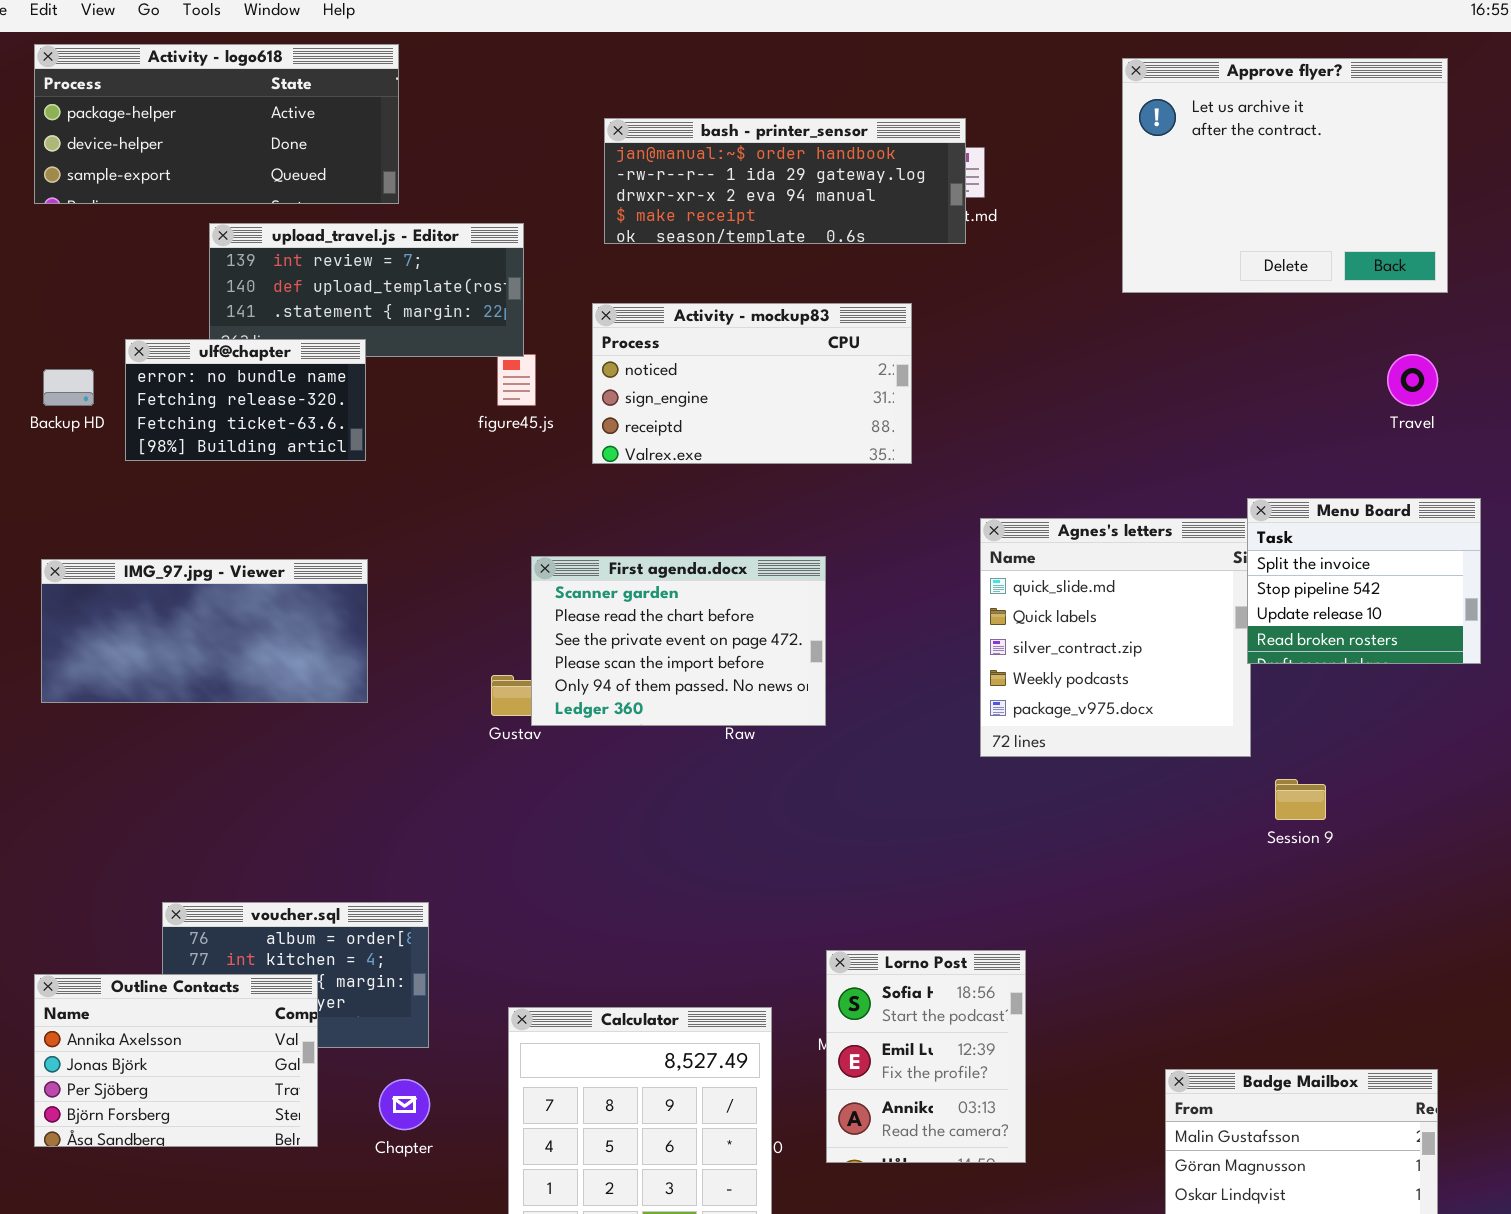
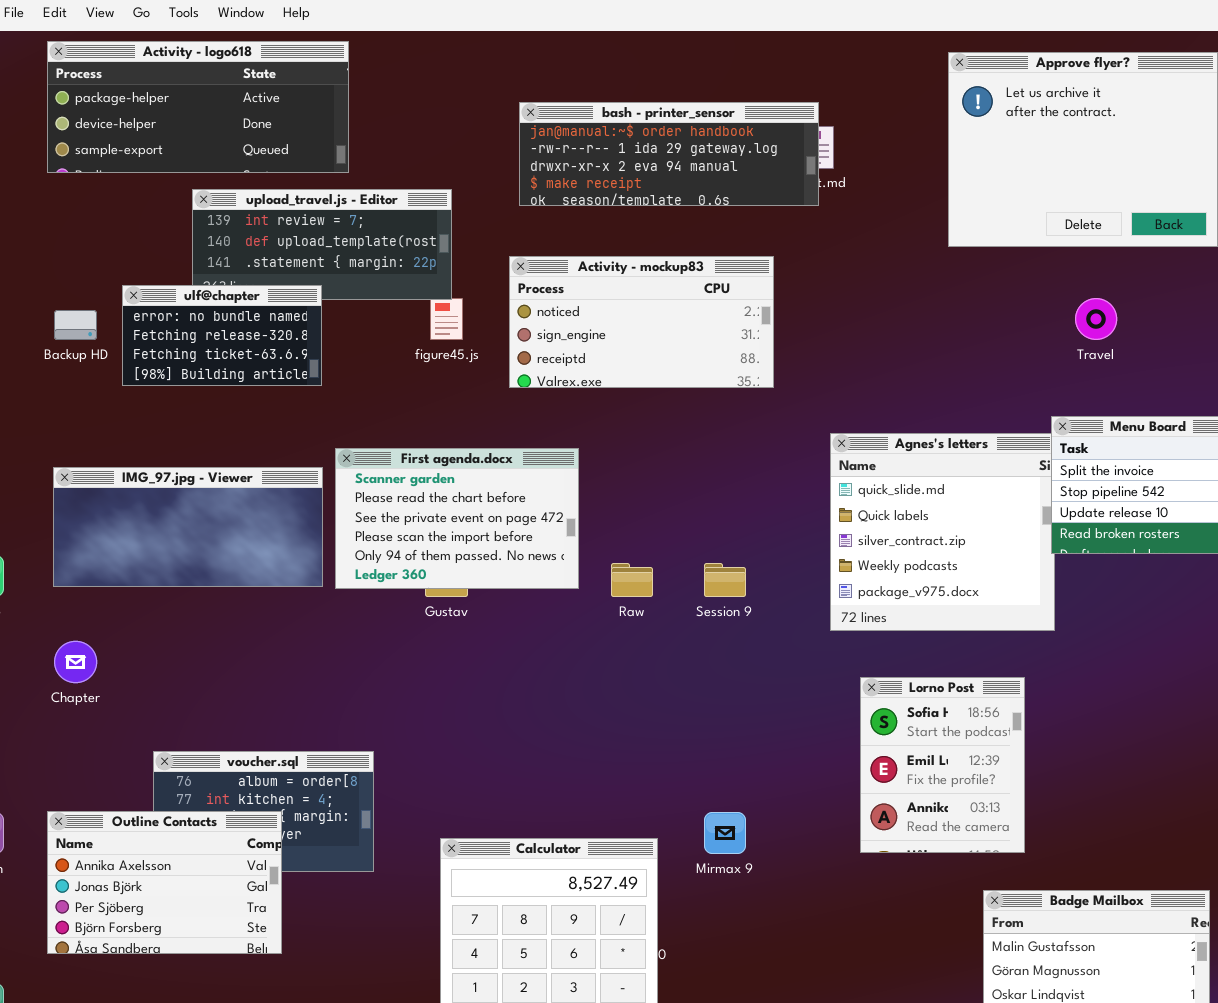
Travel: [1387,354,1438,406] -> [1075,298,1117,340], moved
First agenda.docx: [531,556,826,726] -> [335,448,579,589], moved
Session 9: [1275,779,1326,820] -> [704,563,746,597], moved
Lorno Post: [826,950,1026,1163] -> [860,677,1025,853], moved
Chapter: [379,1079,430,1130] -> [54,641,97,683], moved

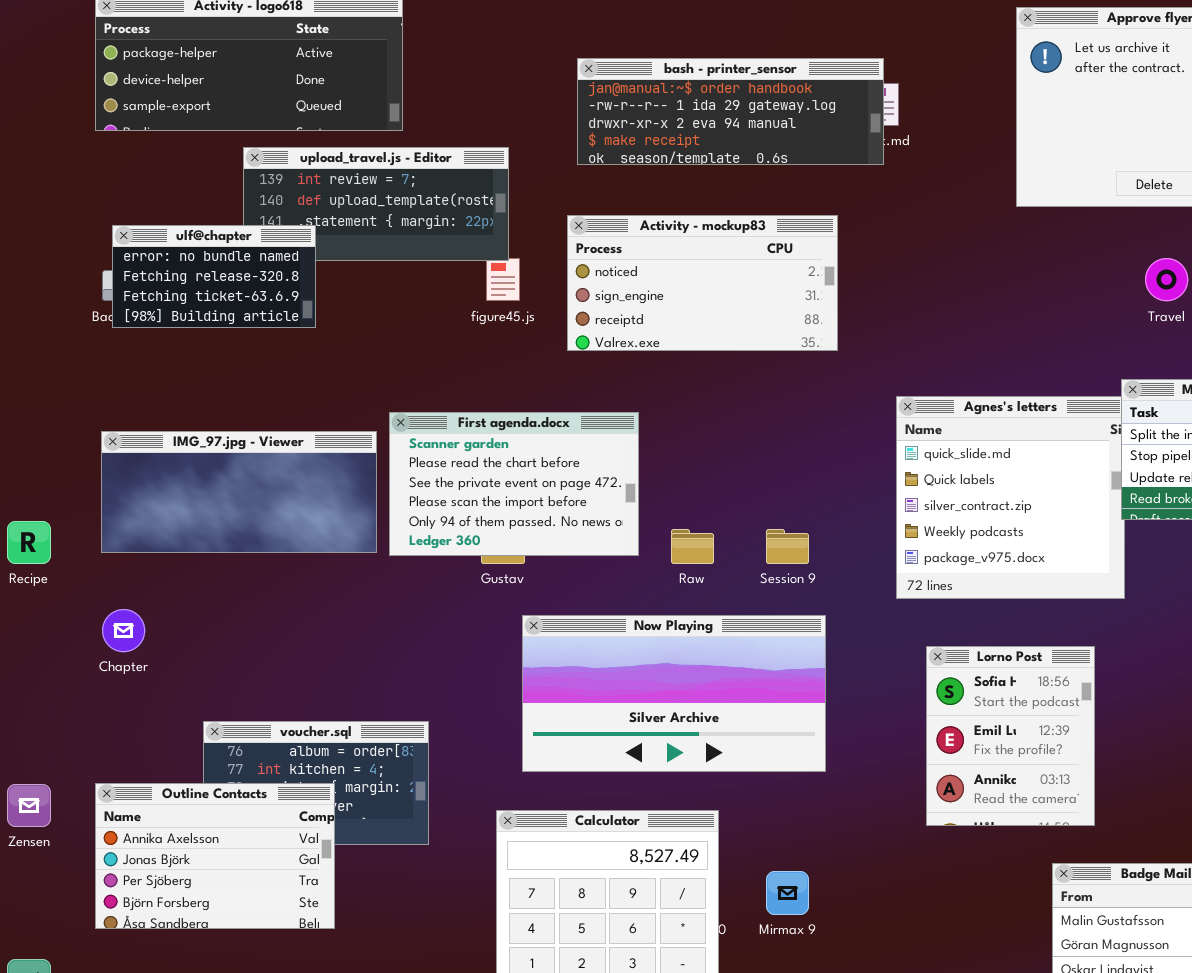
ulf@chapter: [122,285,322,386] -> [112,225,316,328], moved
Now Playing: none -> [522,615,826,772], opened
Mirmax 9: [704,812,746,854] -> [766,871,809,915], moved

